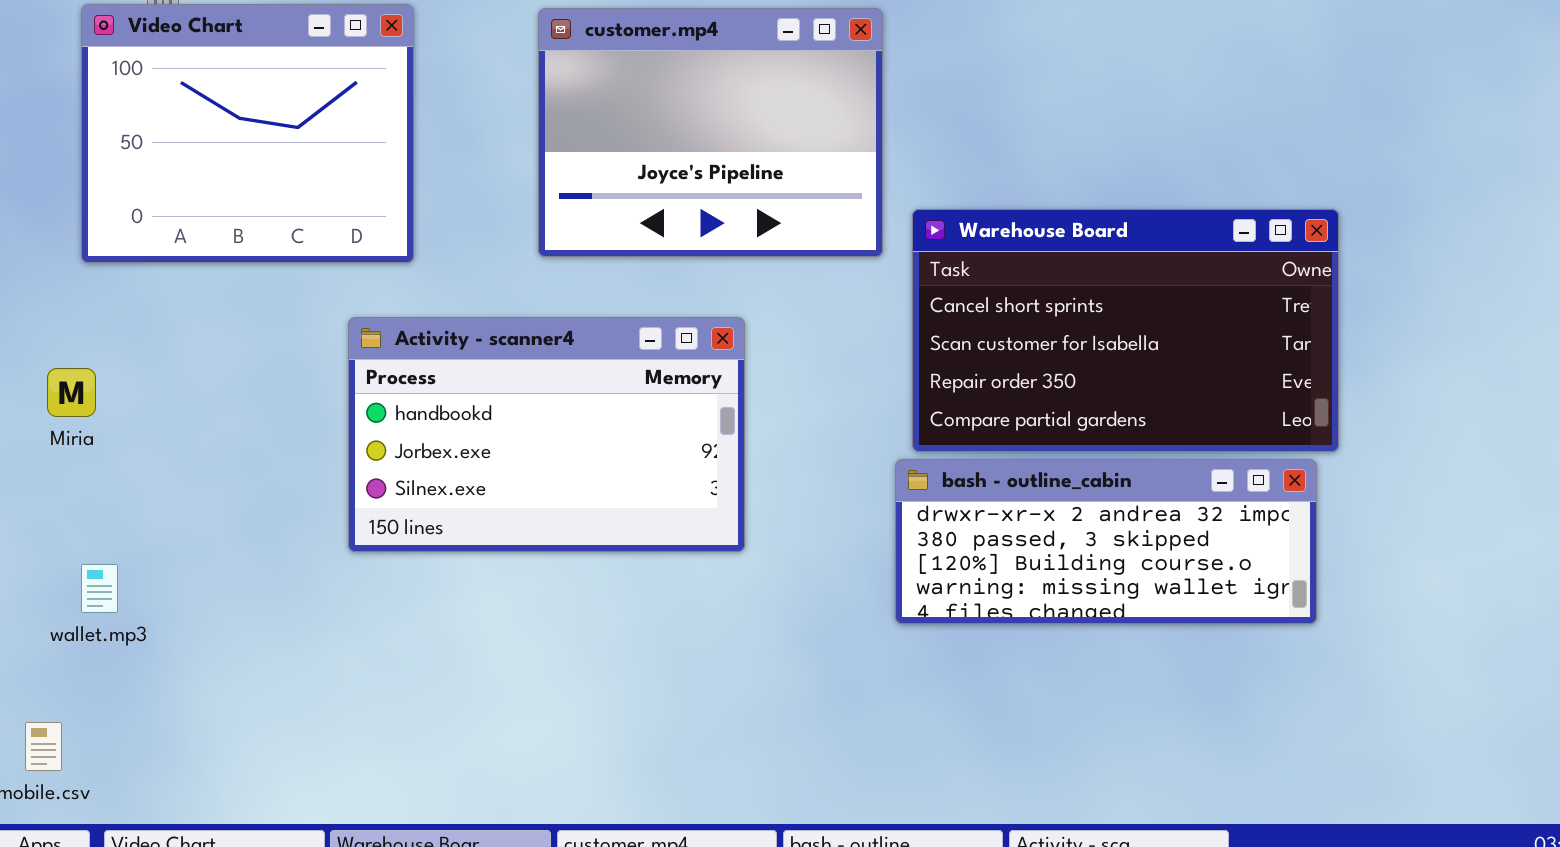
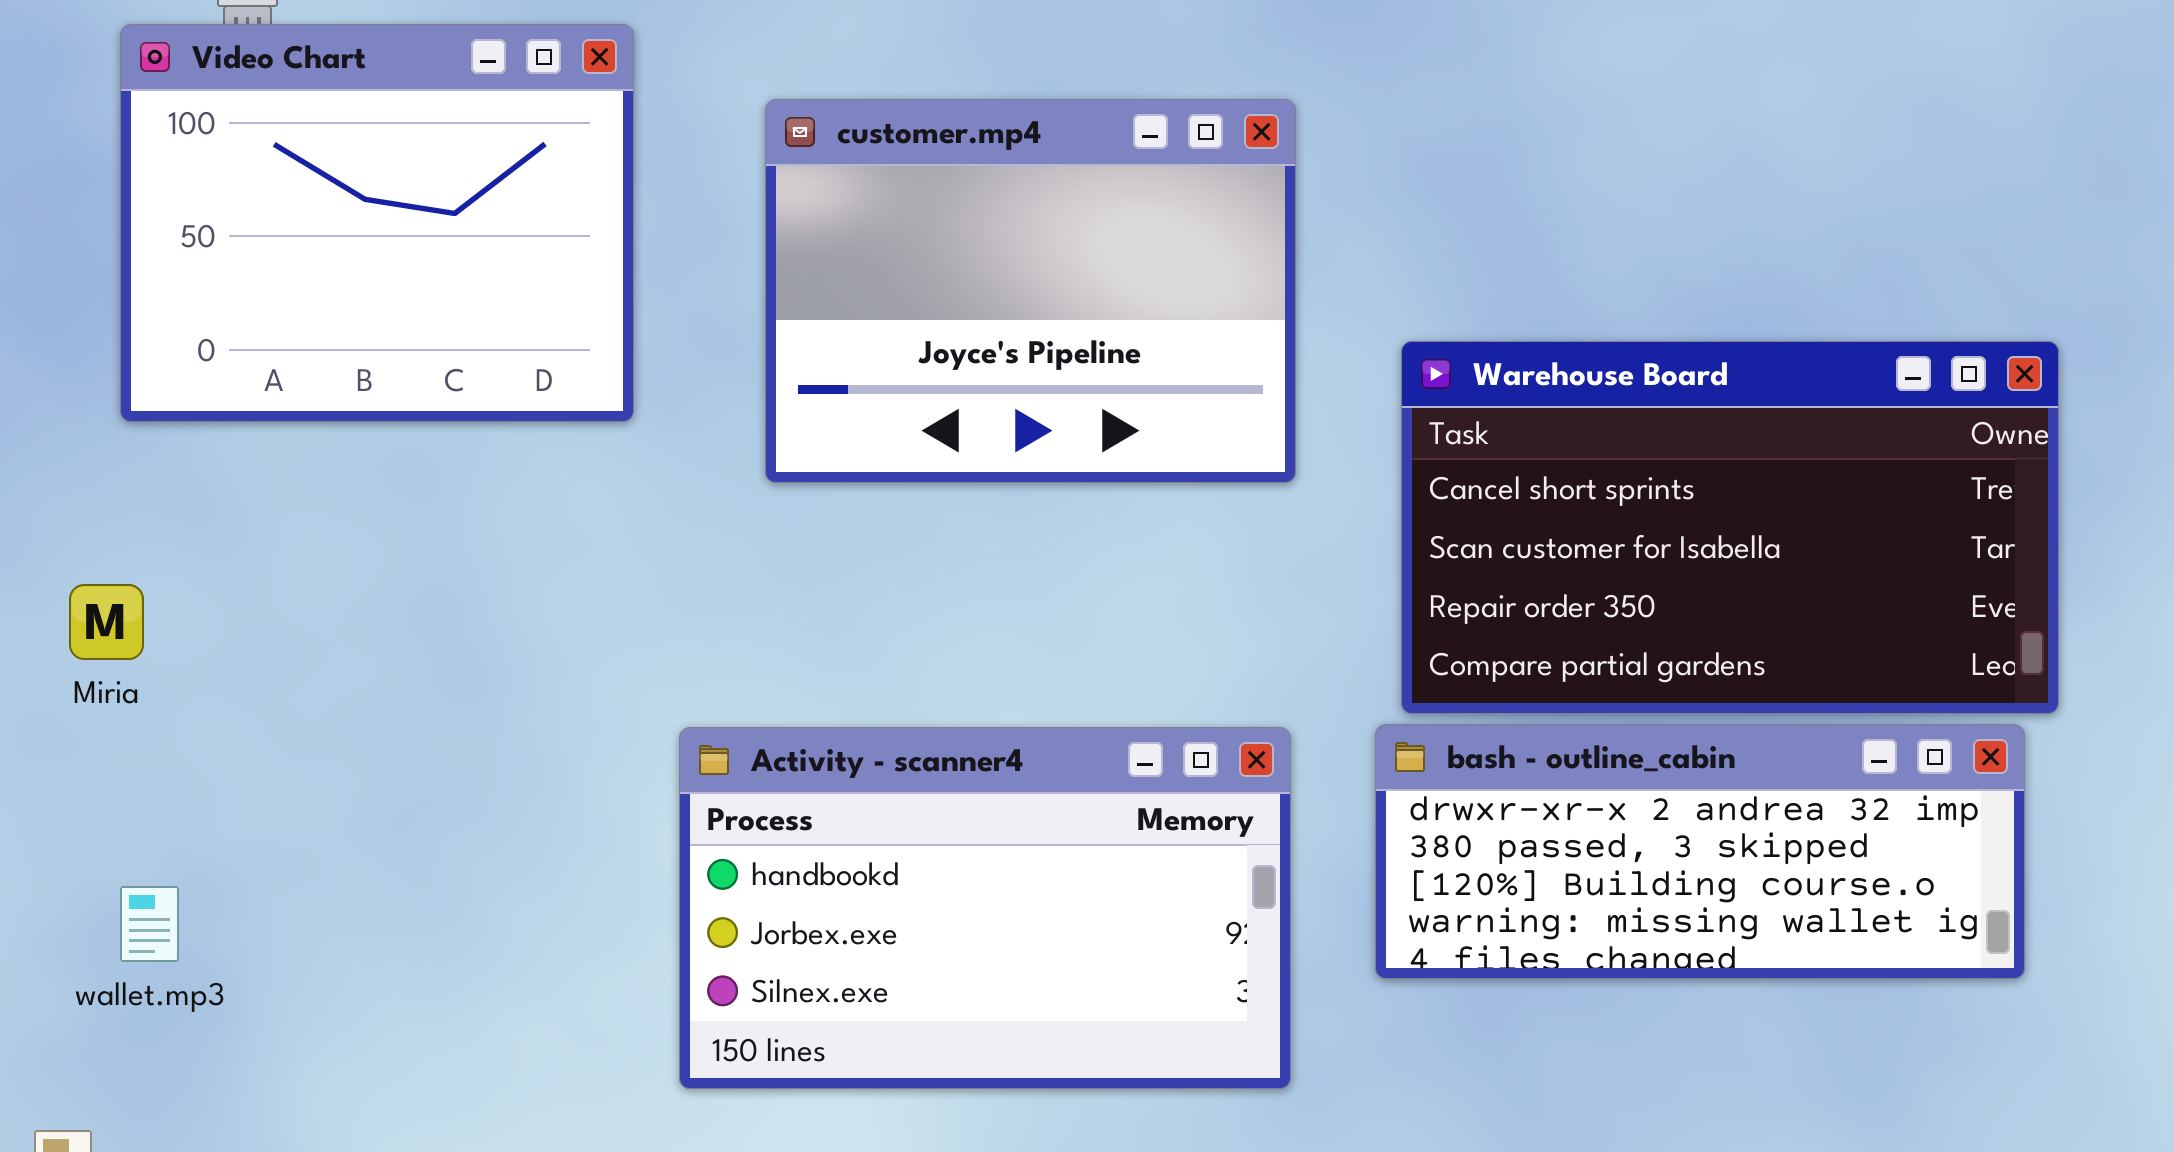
customer.mp4: [538,8,883,257] -> [765,99,1296,483], moved
Activity - scanner4: [348,317,745,552] -> [679,727,1291,1089], moved

